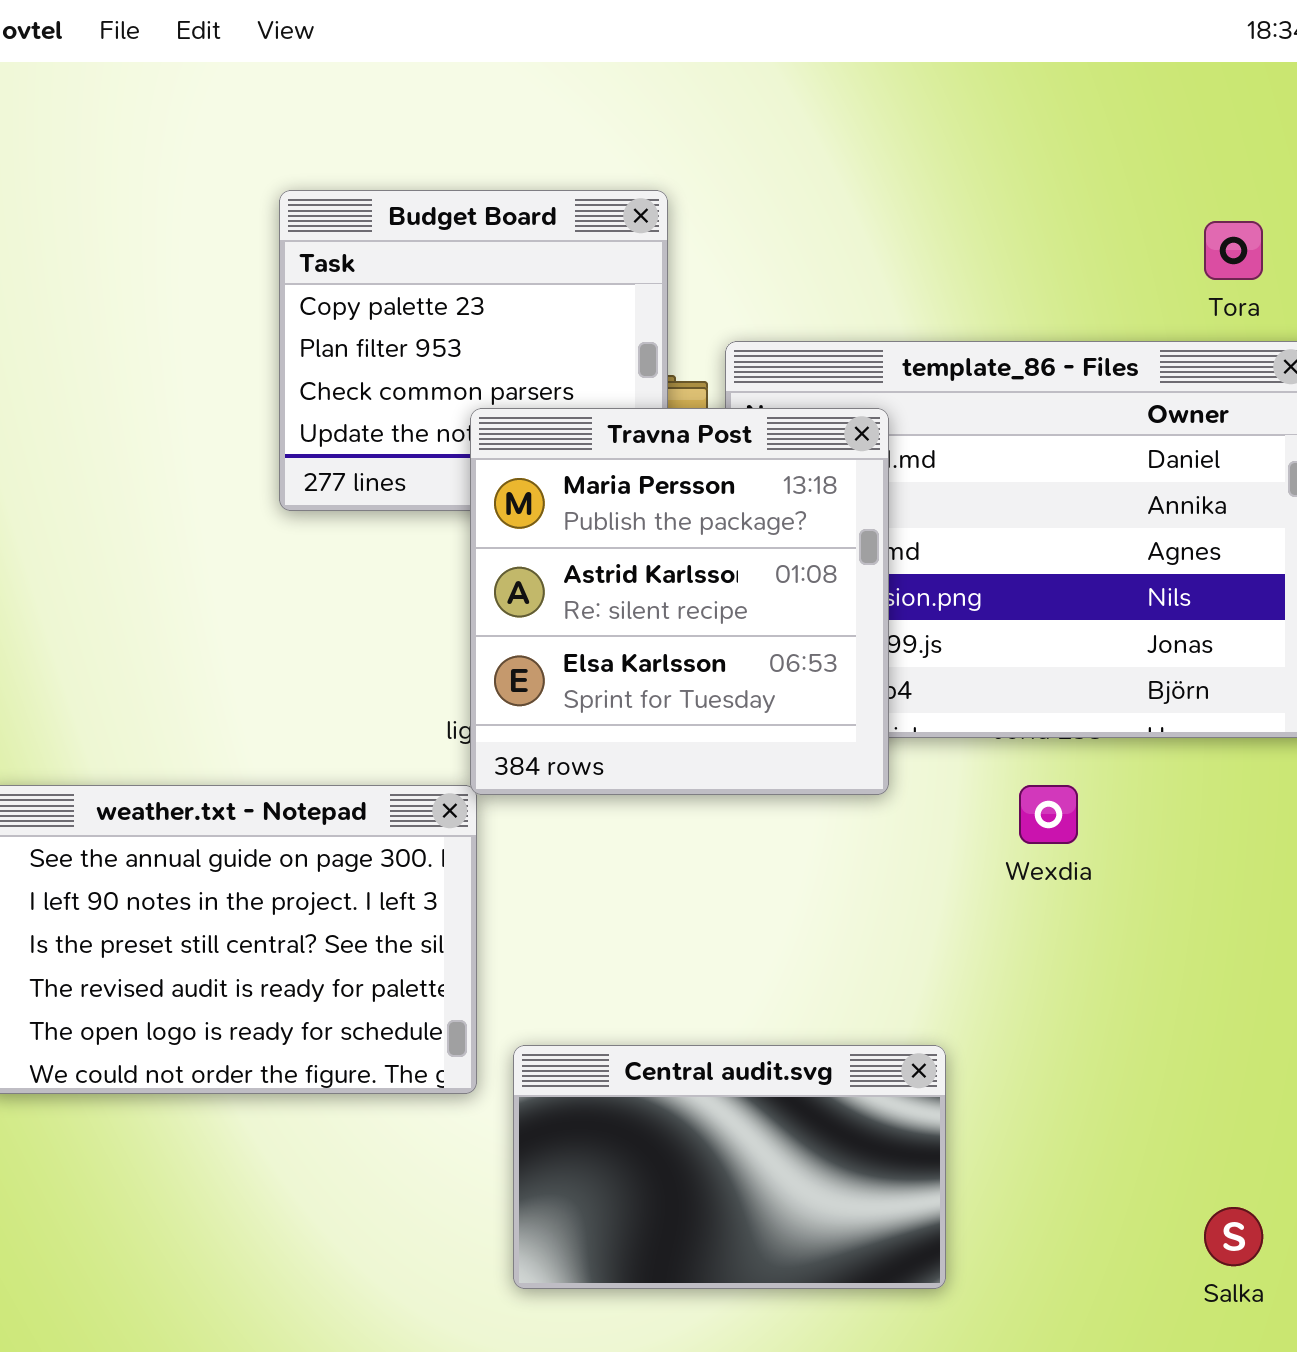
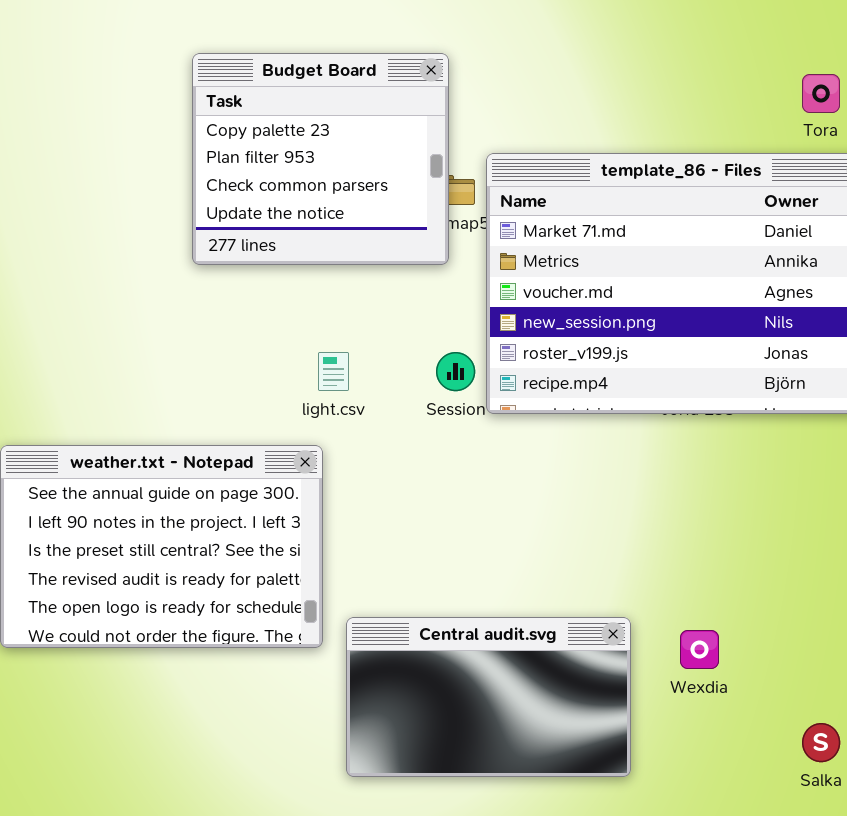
Travna Post: [470,408,889,795] -> none, closed
Wexdia: [1019,785,1078,844] -> [680,630,719,669], moved

